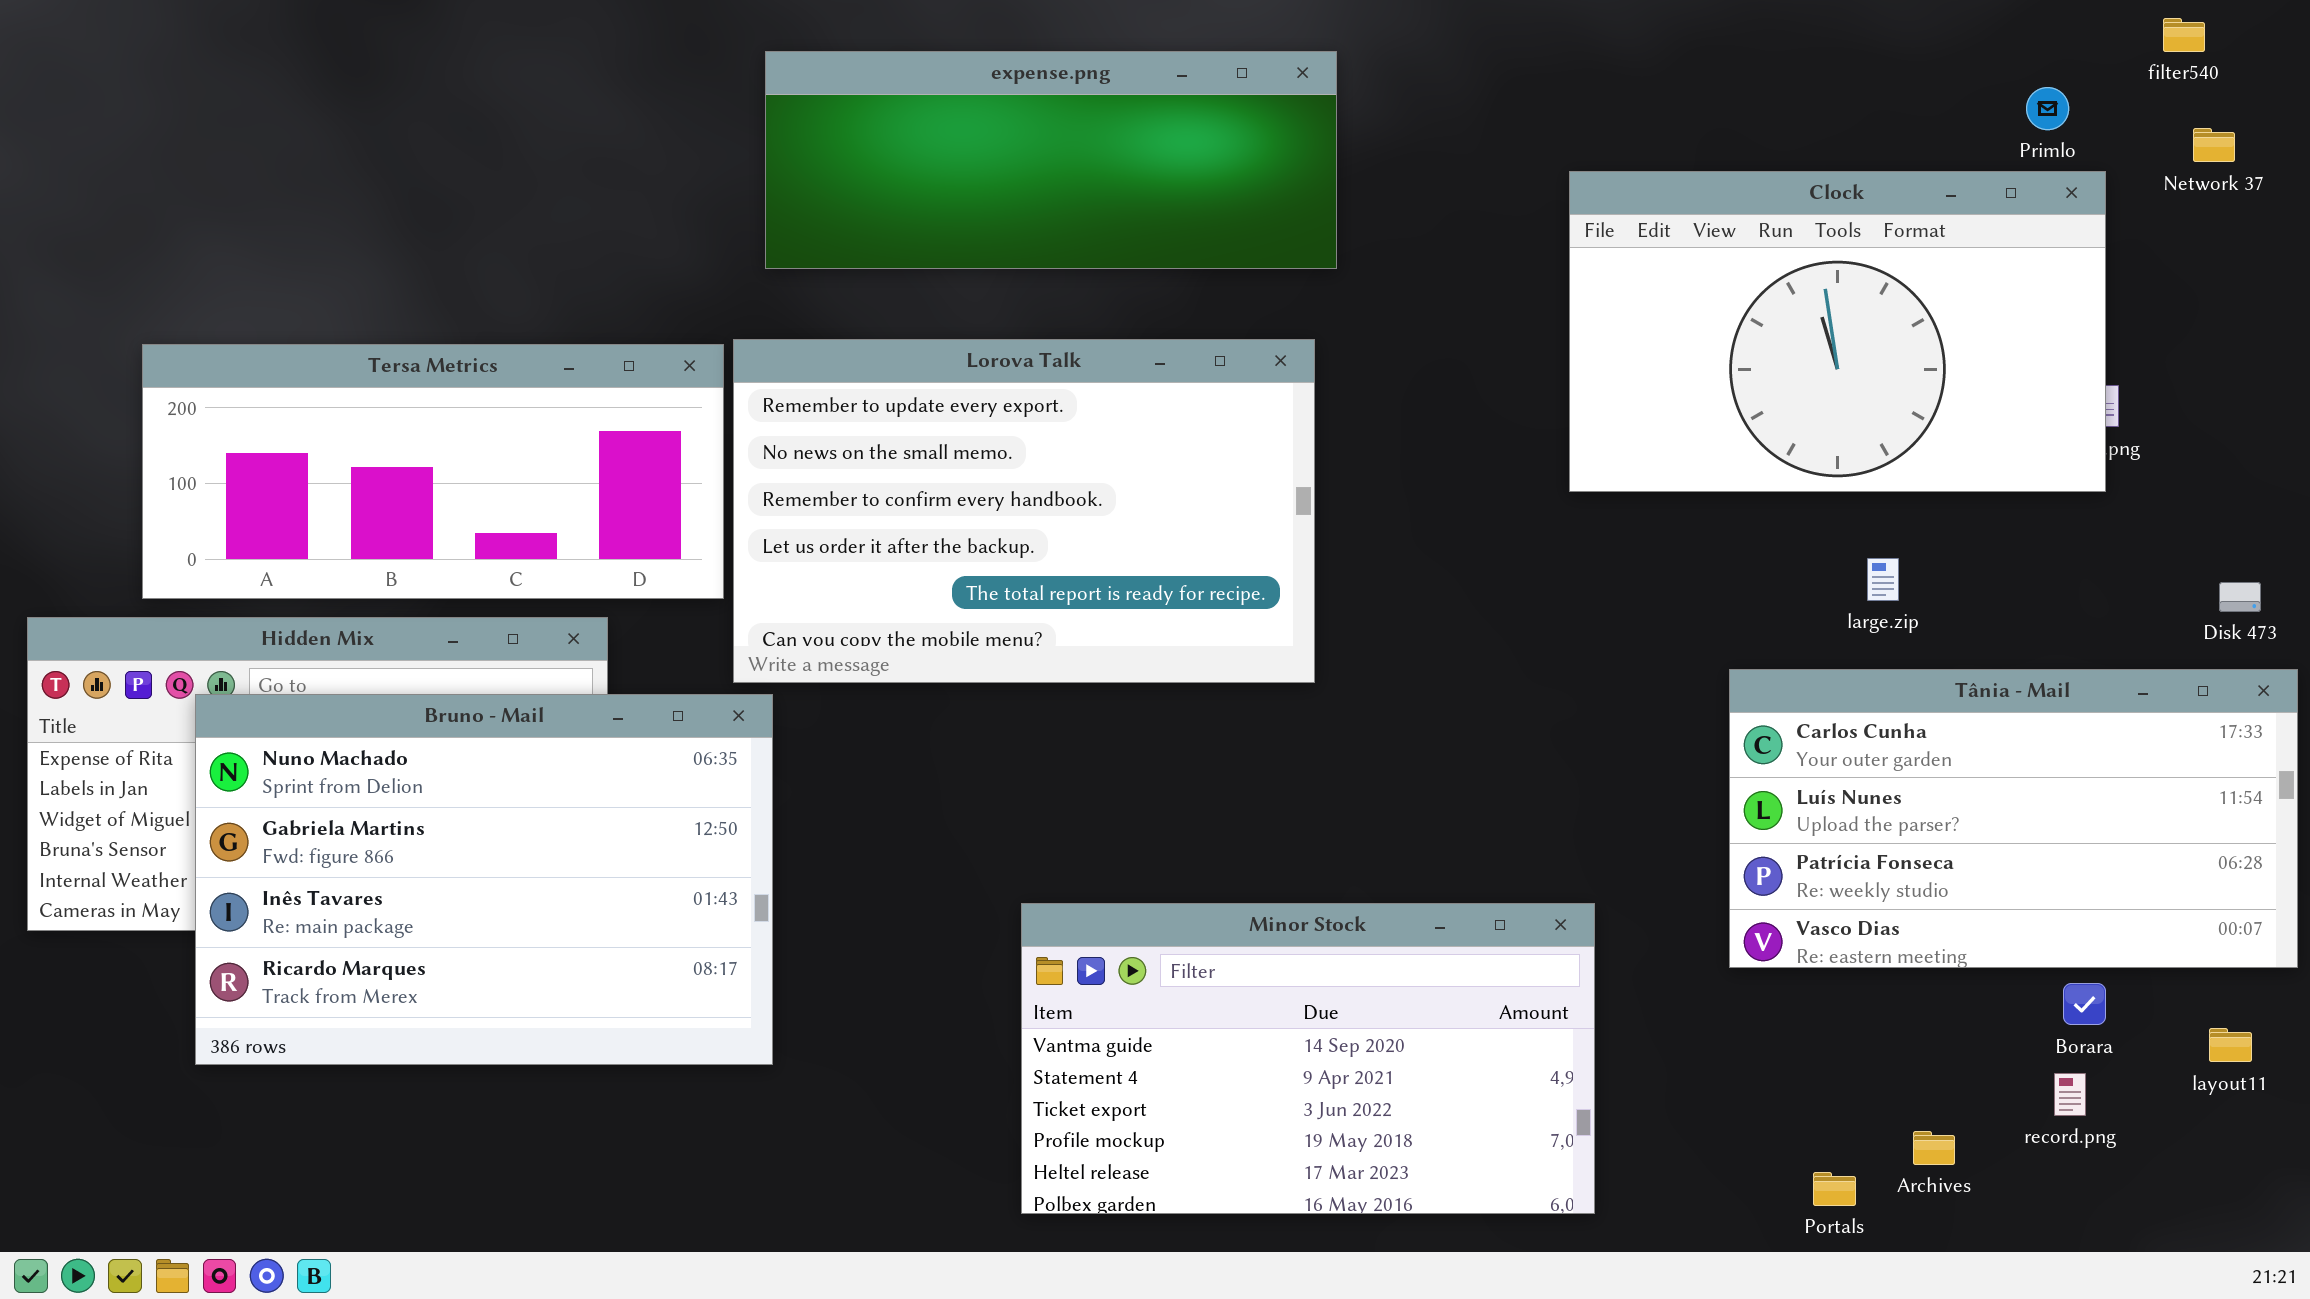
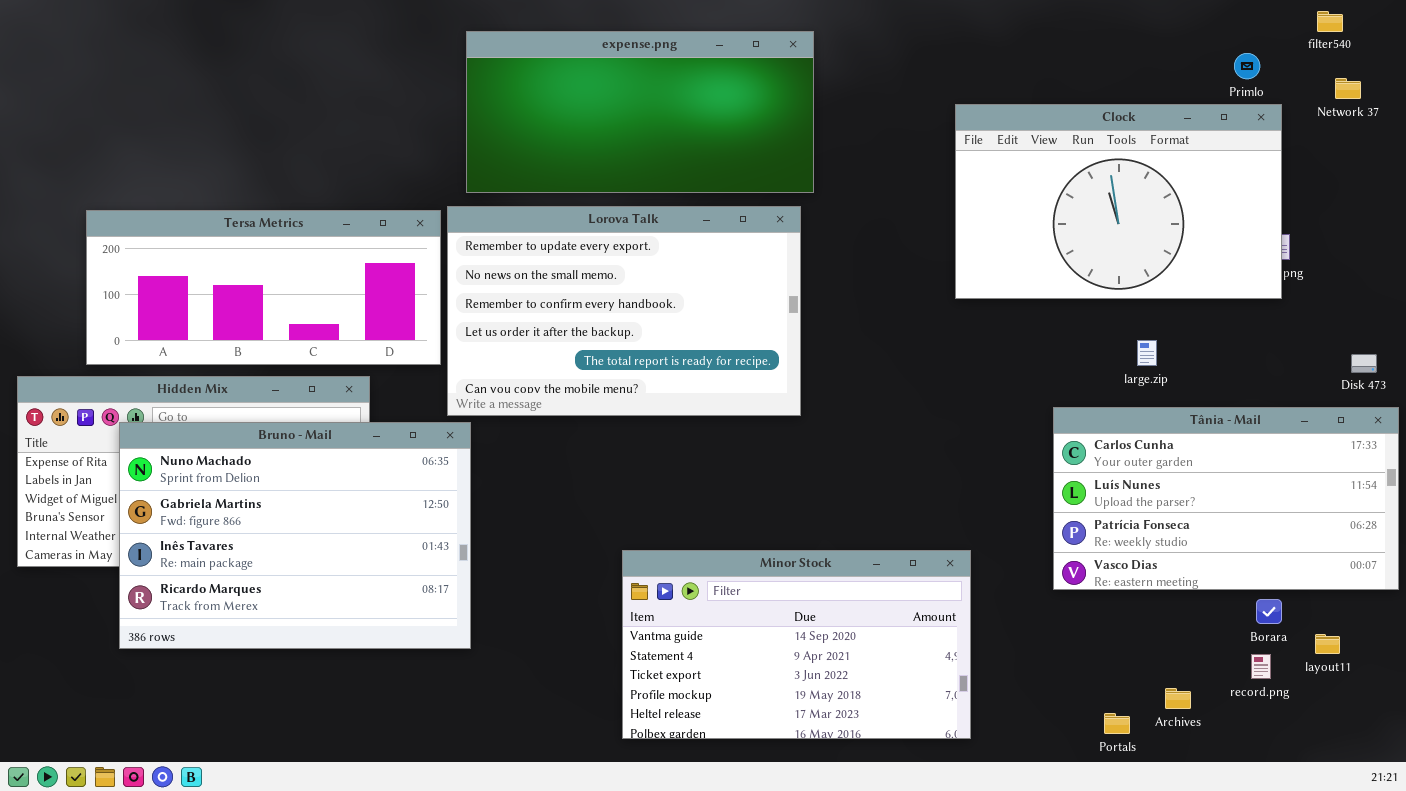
expense.png: [765,51,1337,269] -> [466,31,814,193], resized
layout11: [2209,1028,2252,1062] -> [1315,634,1340,654], moved

